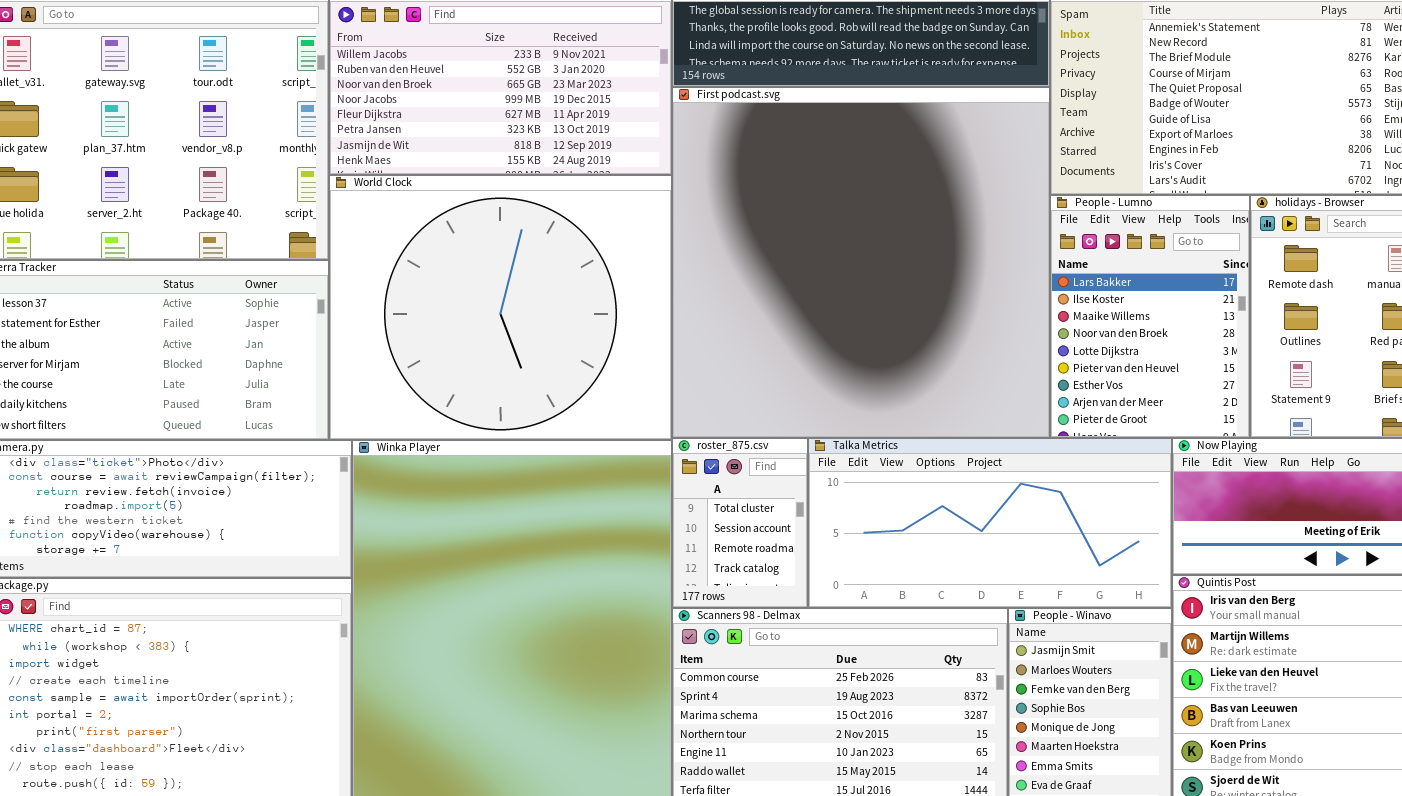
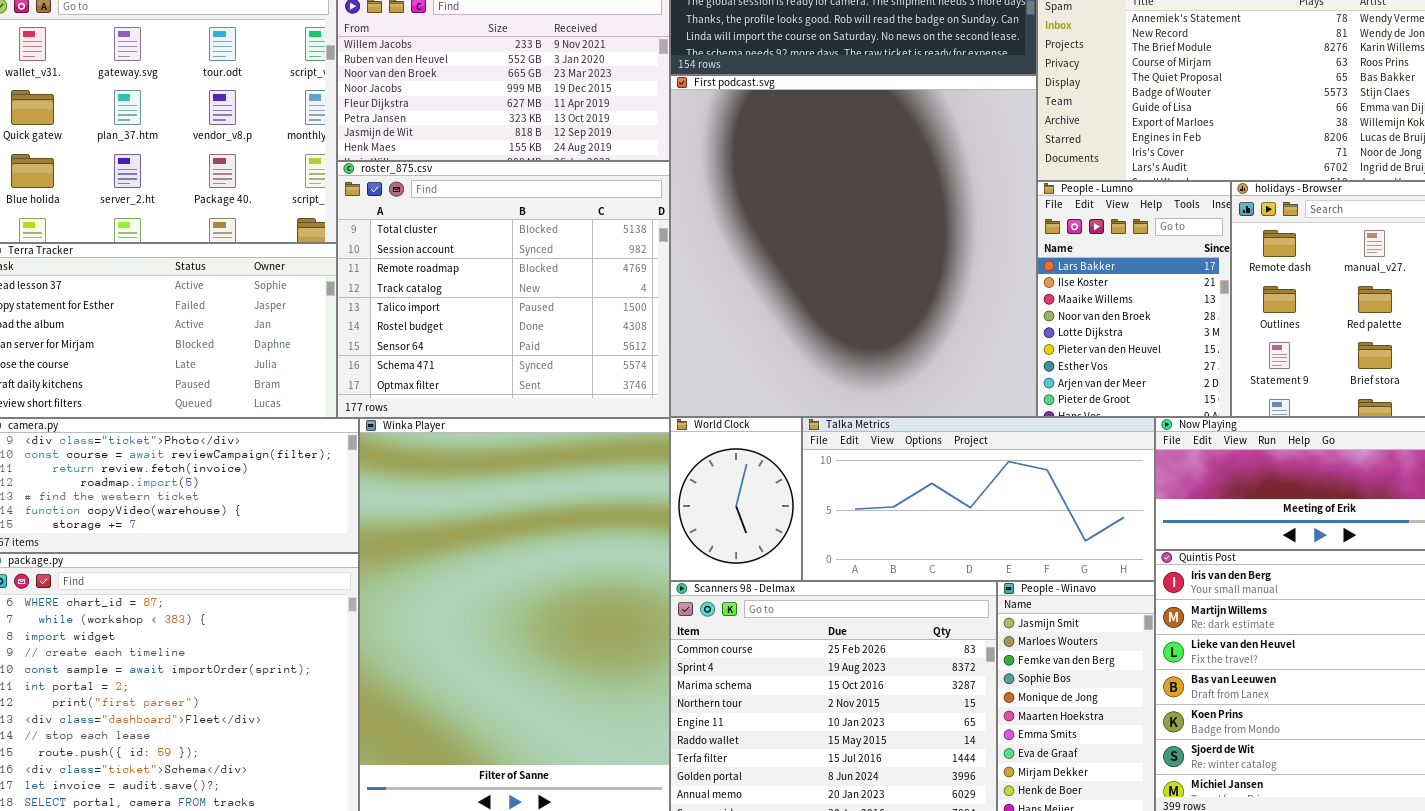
World Clock: [329,175,672,440] -> [670,417,802,581], moved, resized
roster_875.csv: [672,438,808,608] -> [337,161,670,418], moved, resized

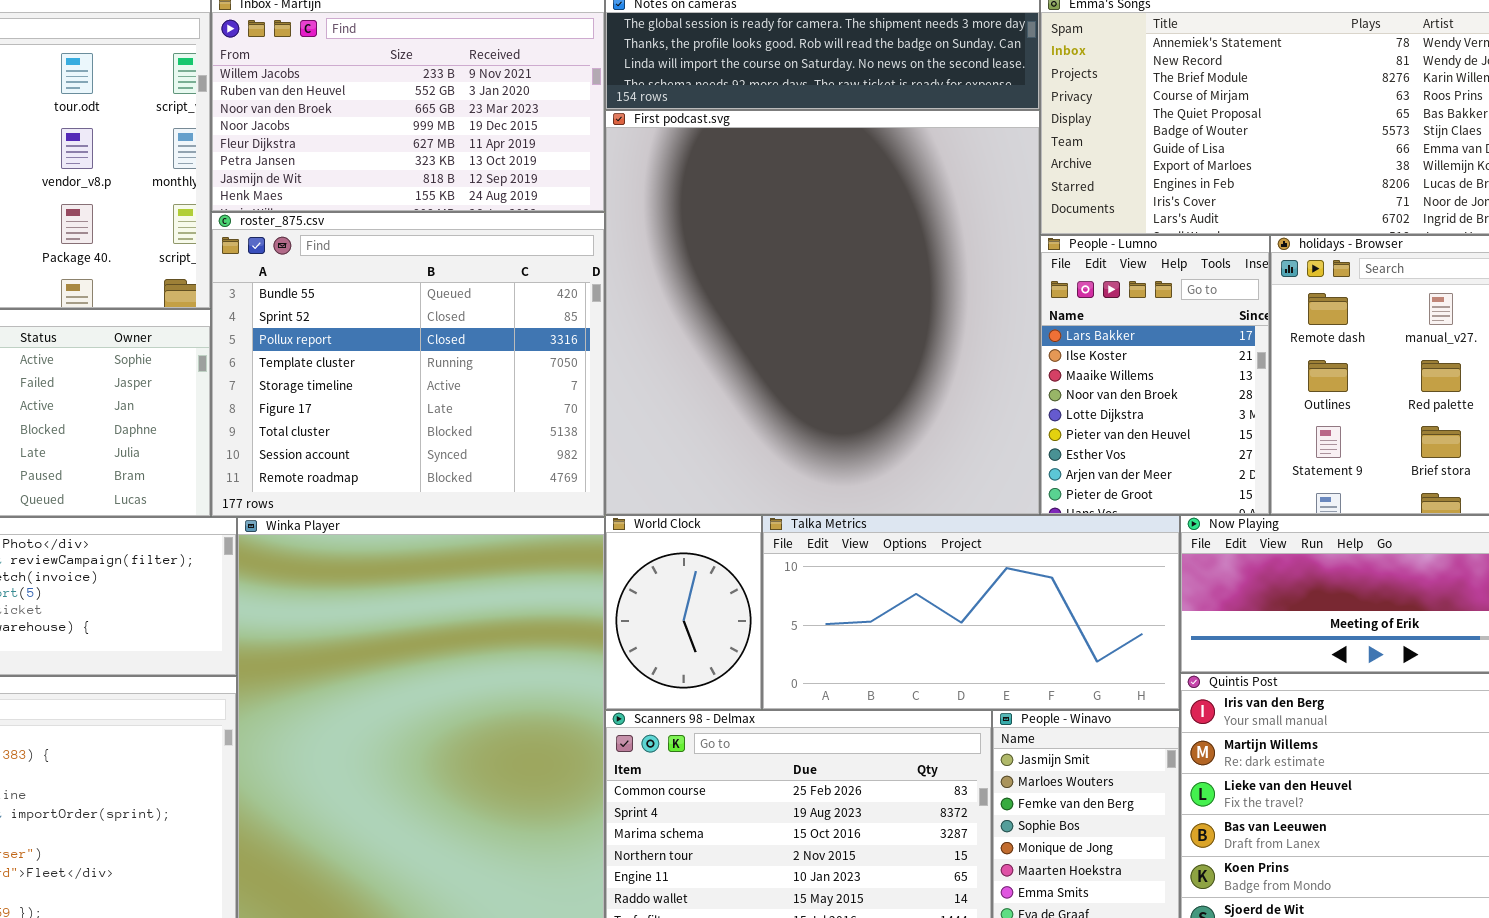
roster_875.csv: [337,161,670,418] -> [211,212,605,517], scrolled up 6 rows

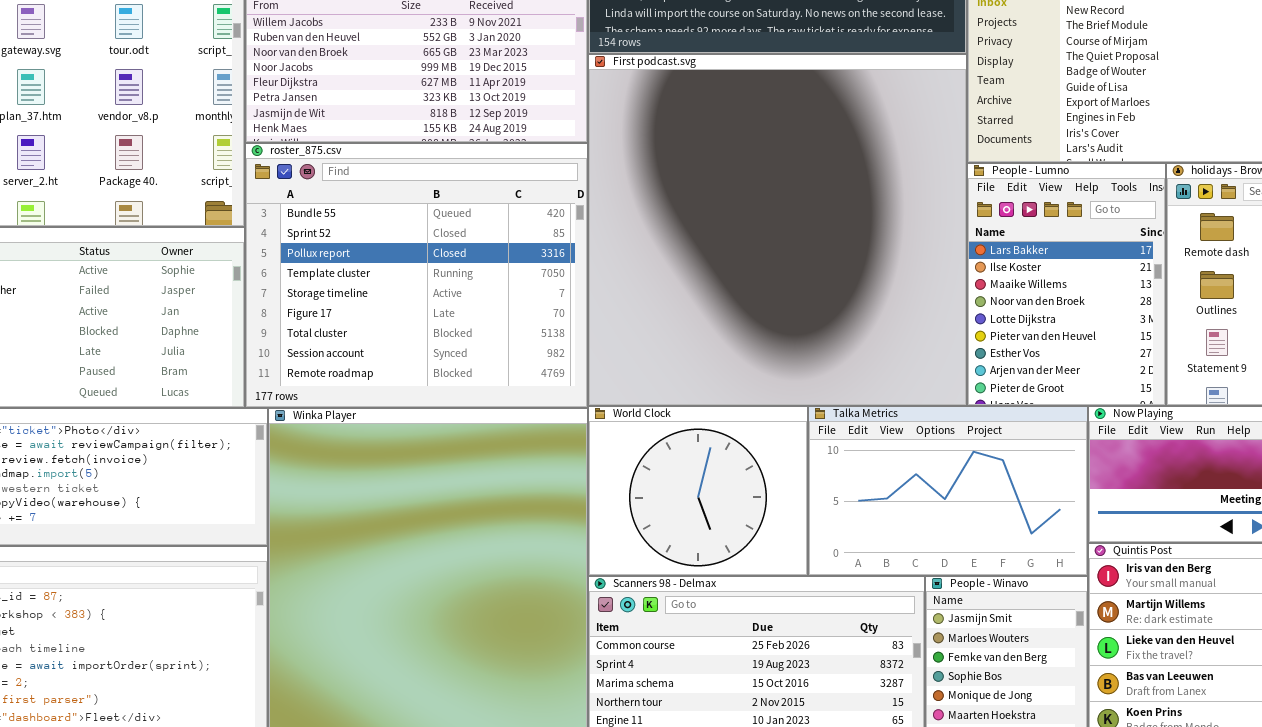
World Clock: [605,515,762,710] -> [588,406,808,576], resized
Talka Metrics: [762,515,1180,710] -> [808,406,1088,576], resized

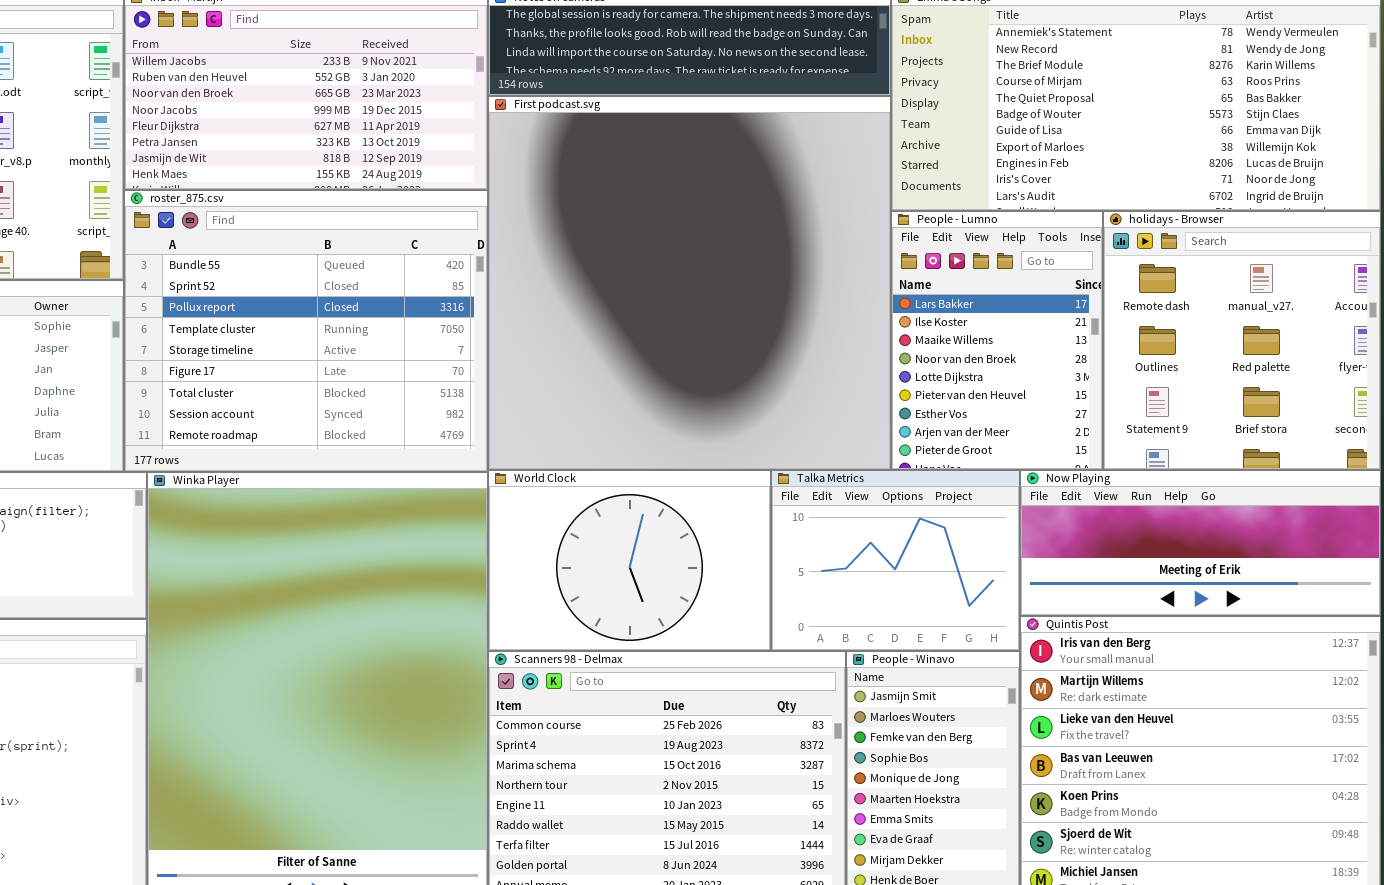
World Clock: [588,406,808,576] -> [488,470,771,651], resized
Talka Metrics: [808,406,1088,576] -> [771,470,1020,651], resized

